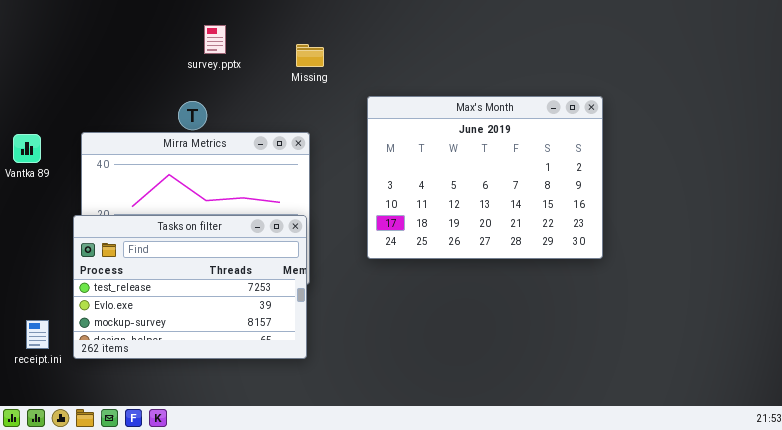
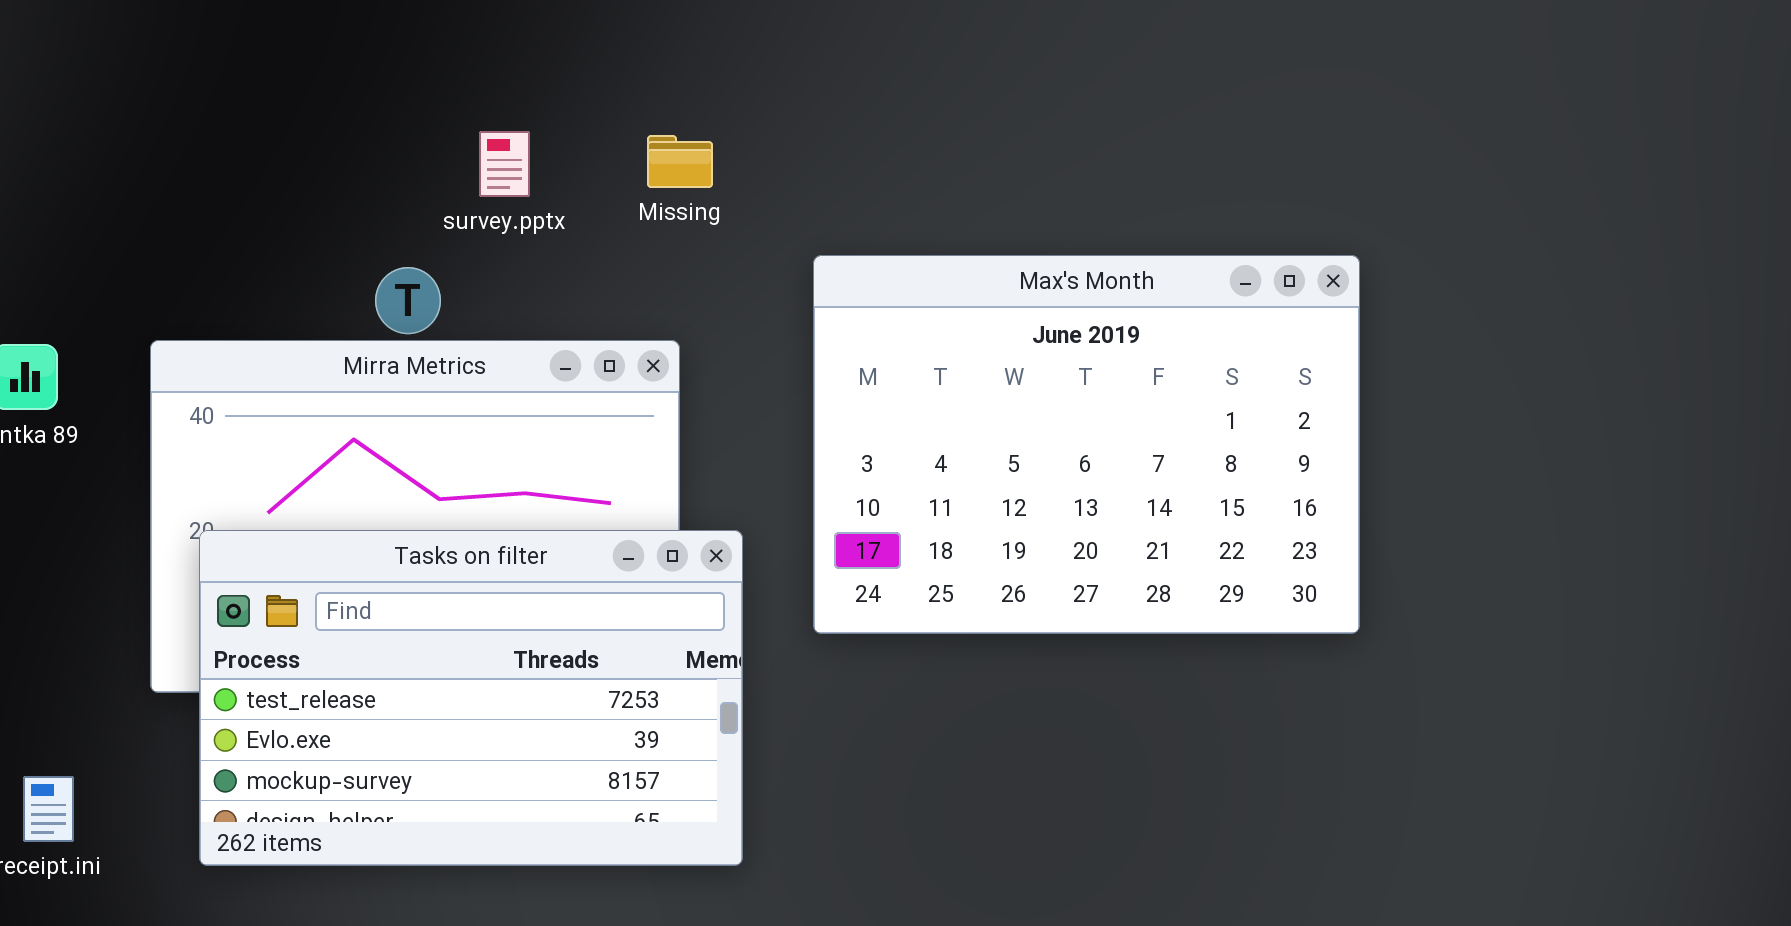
survey.pptx: [204,25,226,54] -> [479,131,530,197], moved
Tasks on filter: [73,215,307,359] -> [199,530,743,866], moved

